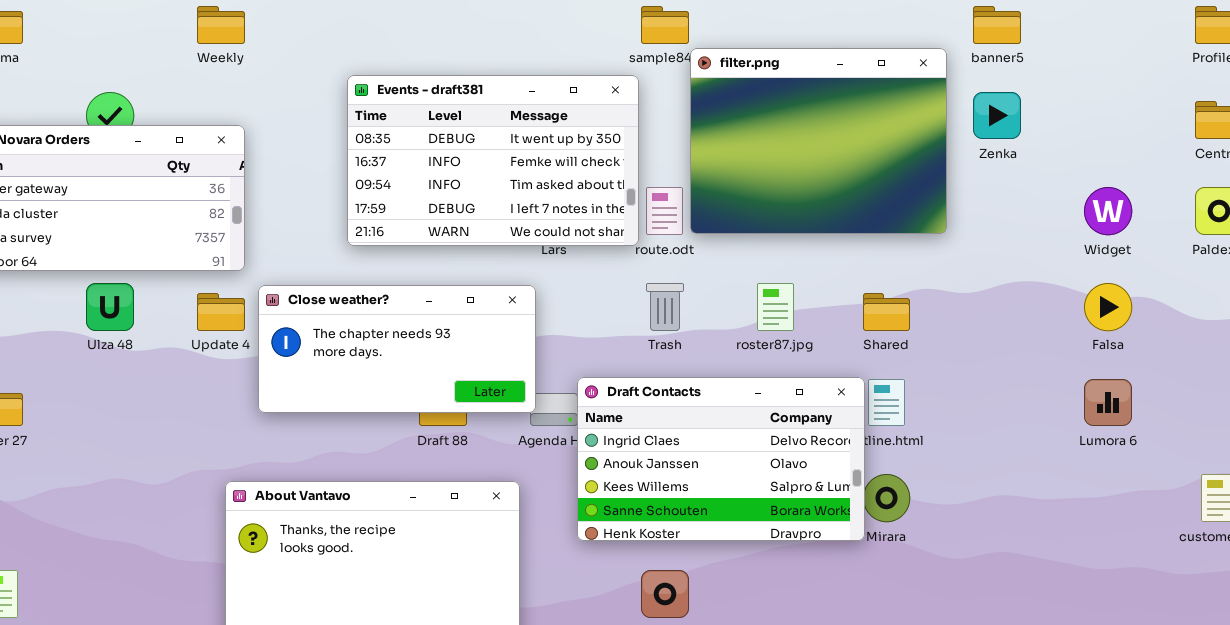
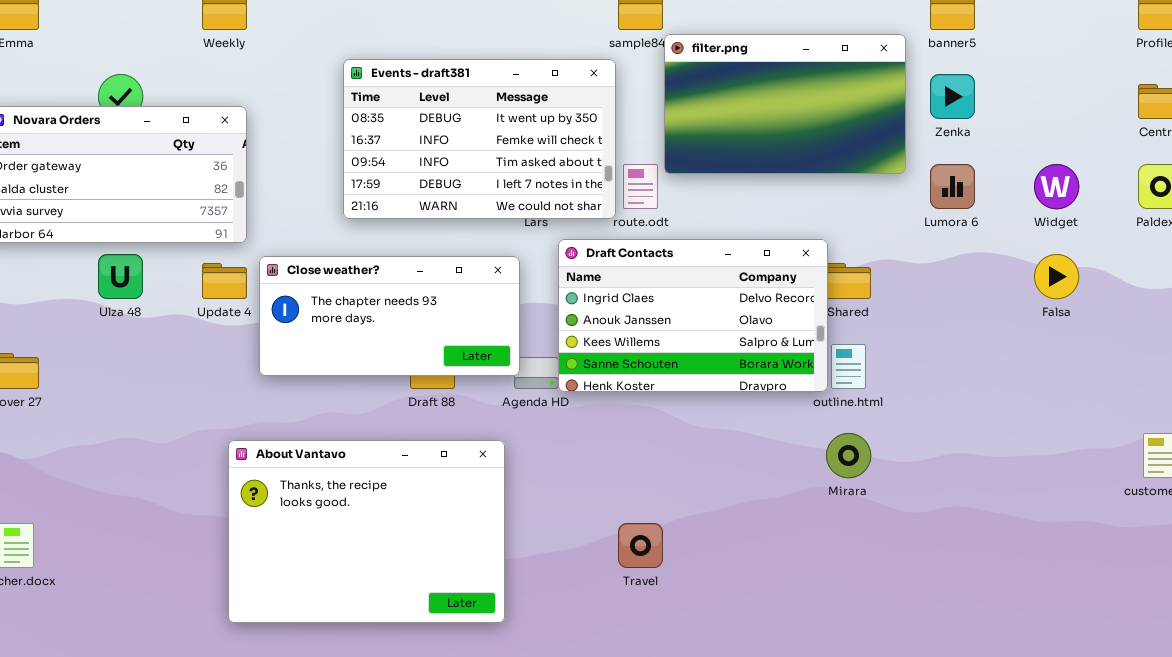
filter.png: [690,48,947,234] -> [664,34,906,174], resized
Draft Contacts: [577,377,865,541] -> [558,239,828,392], moved
Lumora 6: [1084,379,1132,426] -> [930,164,975,209], moved

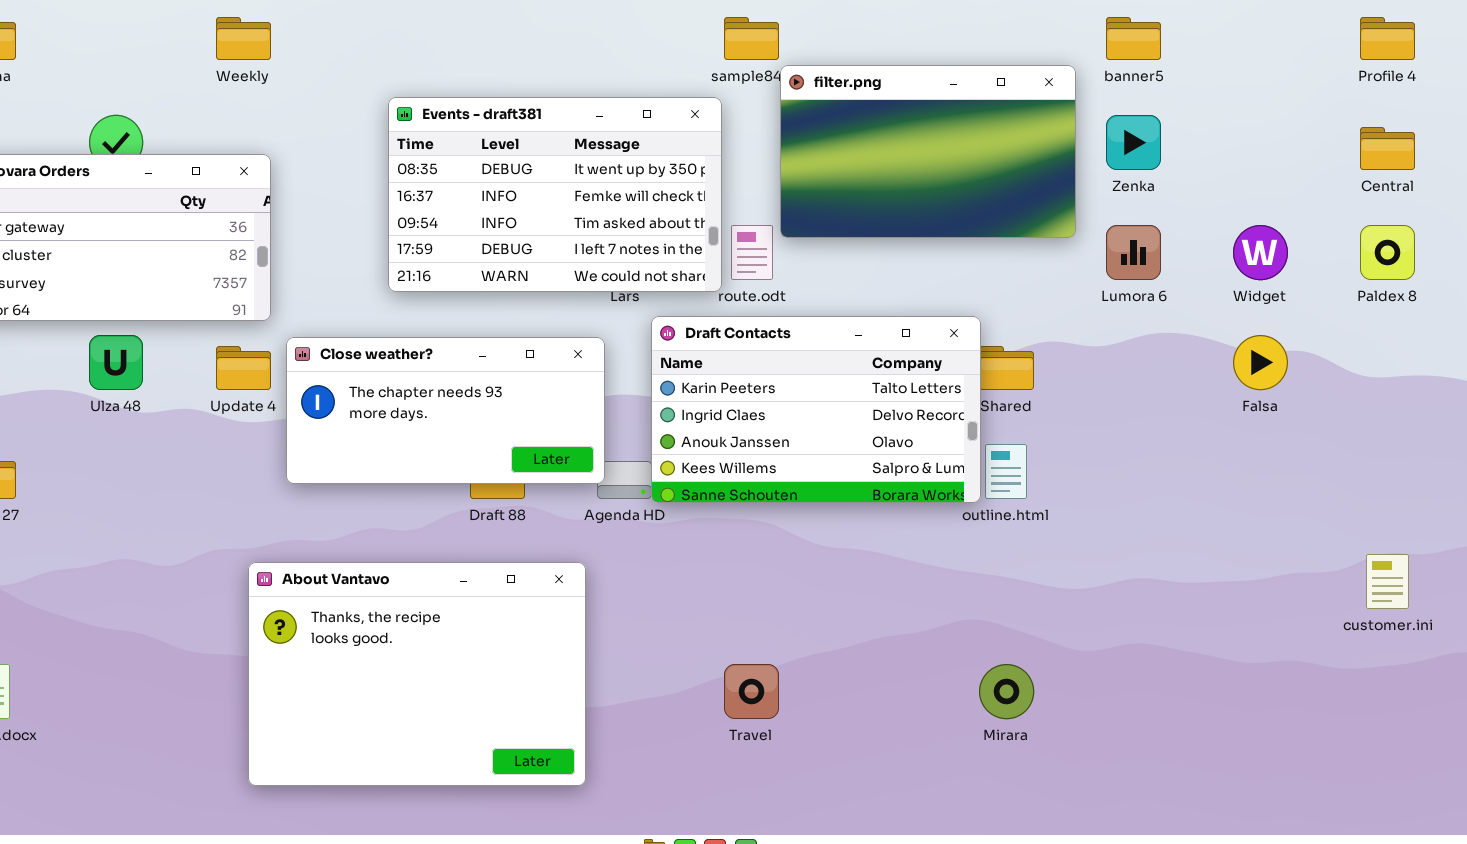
Draft Contacts: [558,239,828,392] -> [651,316,981,503], scrolled up 1 row
Mirara: [826,433,871,478] -> [979,664,1034,719], moved

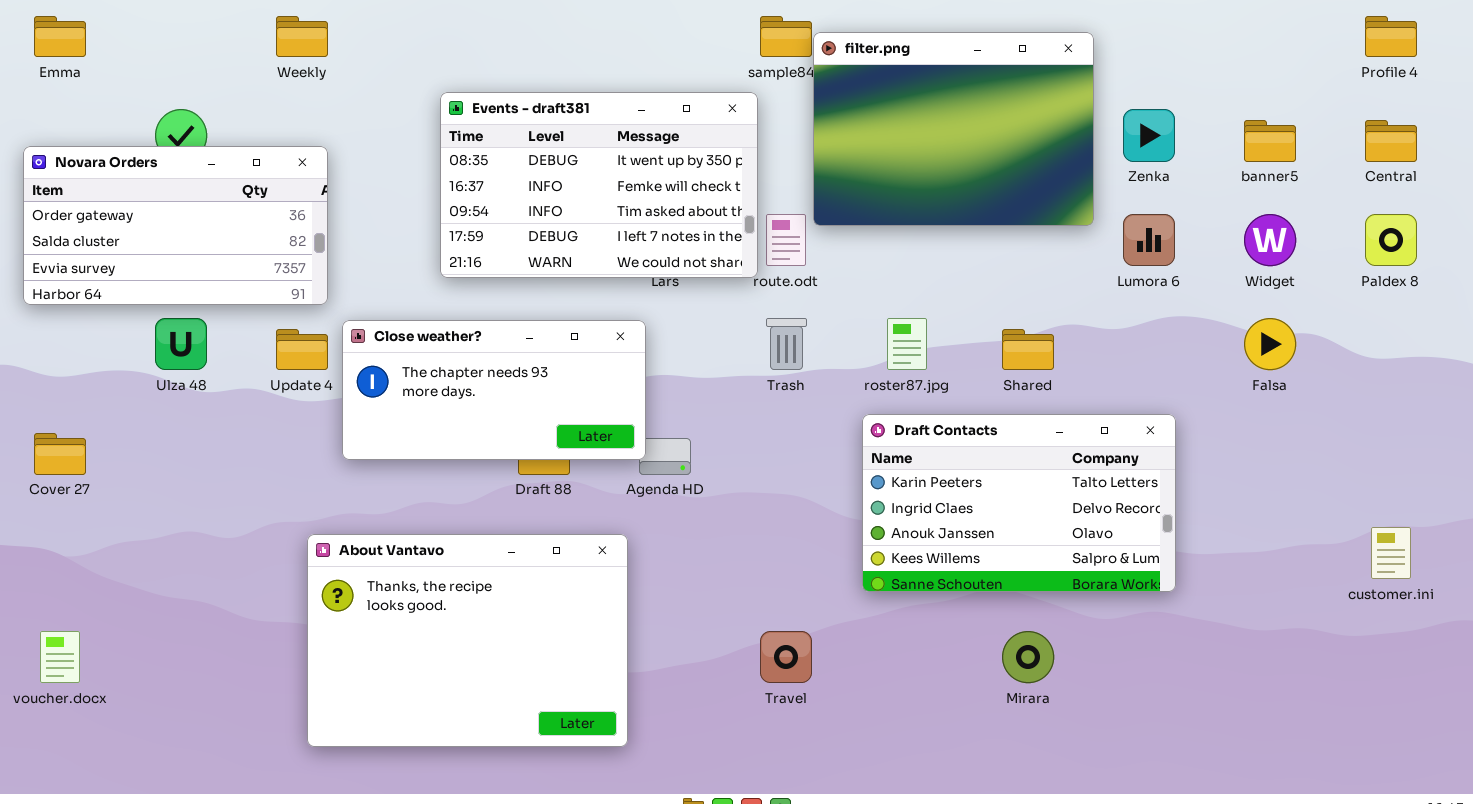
banner5: [1106,17,1161,60] -> [1244,120,1296,162], moved
filter.png: [780,65,1076,238] -> [813,32,1094,226], resized
Draft Contacts: [651,316,981,503] -> [862,414,1176,592], moved

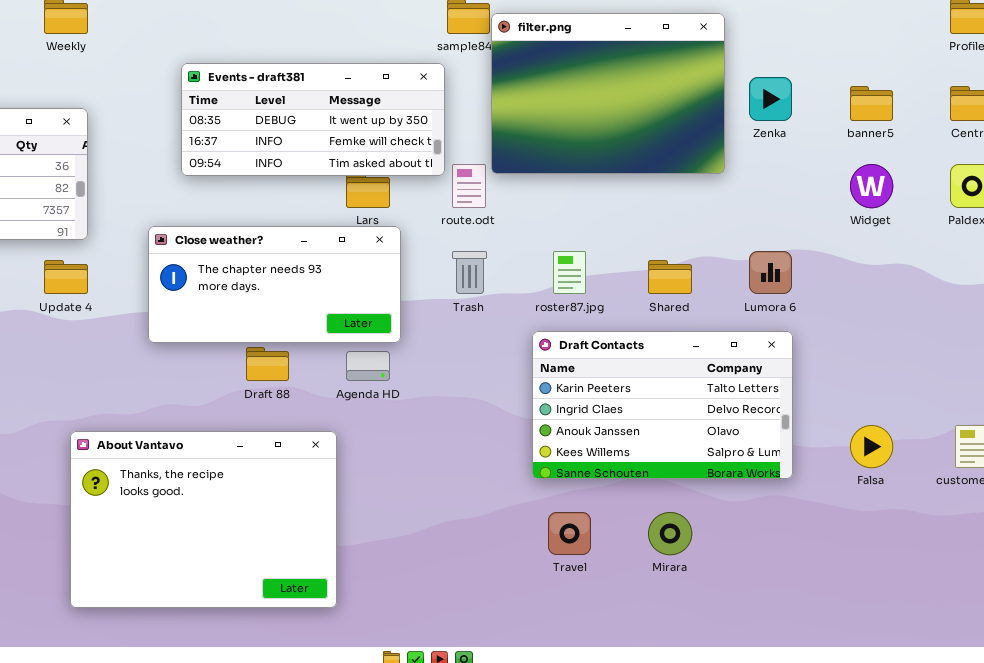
Events - draft381: [440,92,758,278] -> [181,63,445,176], resized
Lumora 6: [1123,214,1175,266] -> [749,251,792,294], moved
Falsa: [1244,318,1296,370] -> [850,425,893,468], moved
Close weather?: [342,320,646,460] -> [148,226,401,343], moved
Travel: [760,631,812,683] -> [548,512,591,555], moved

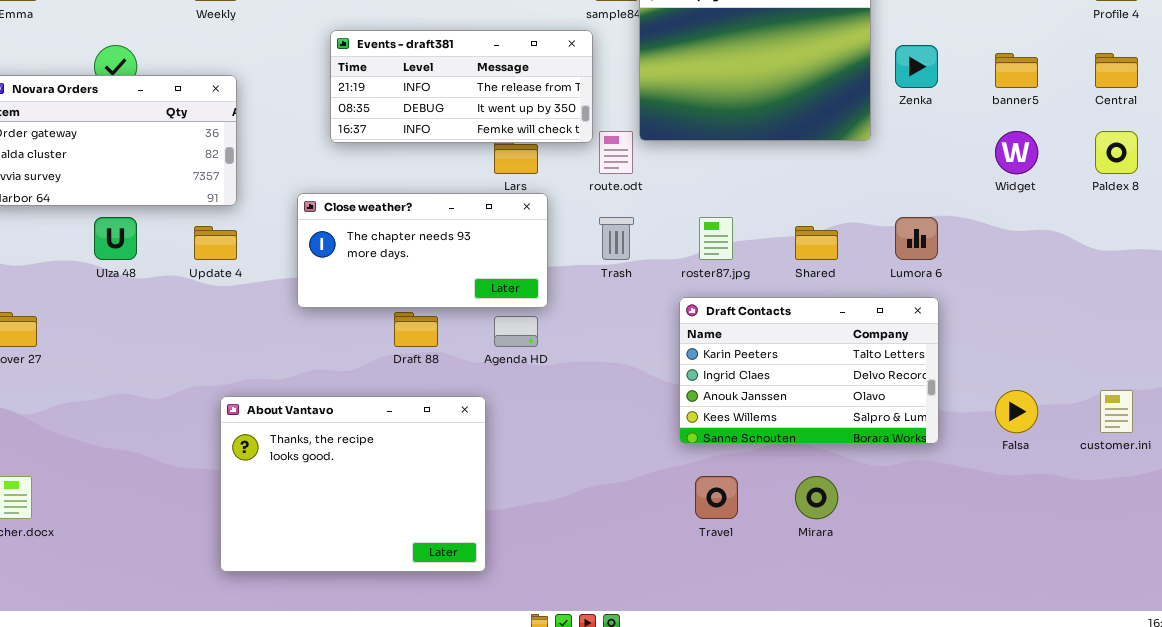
Events - draft381: [181,63,445,176] -> [330,30,593,143], scrolled up 1 row

